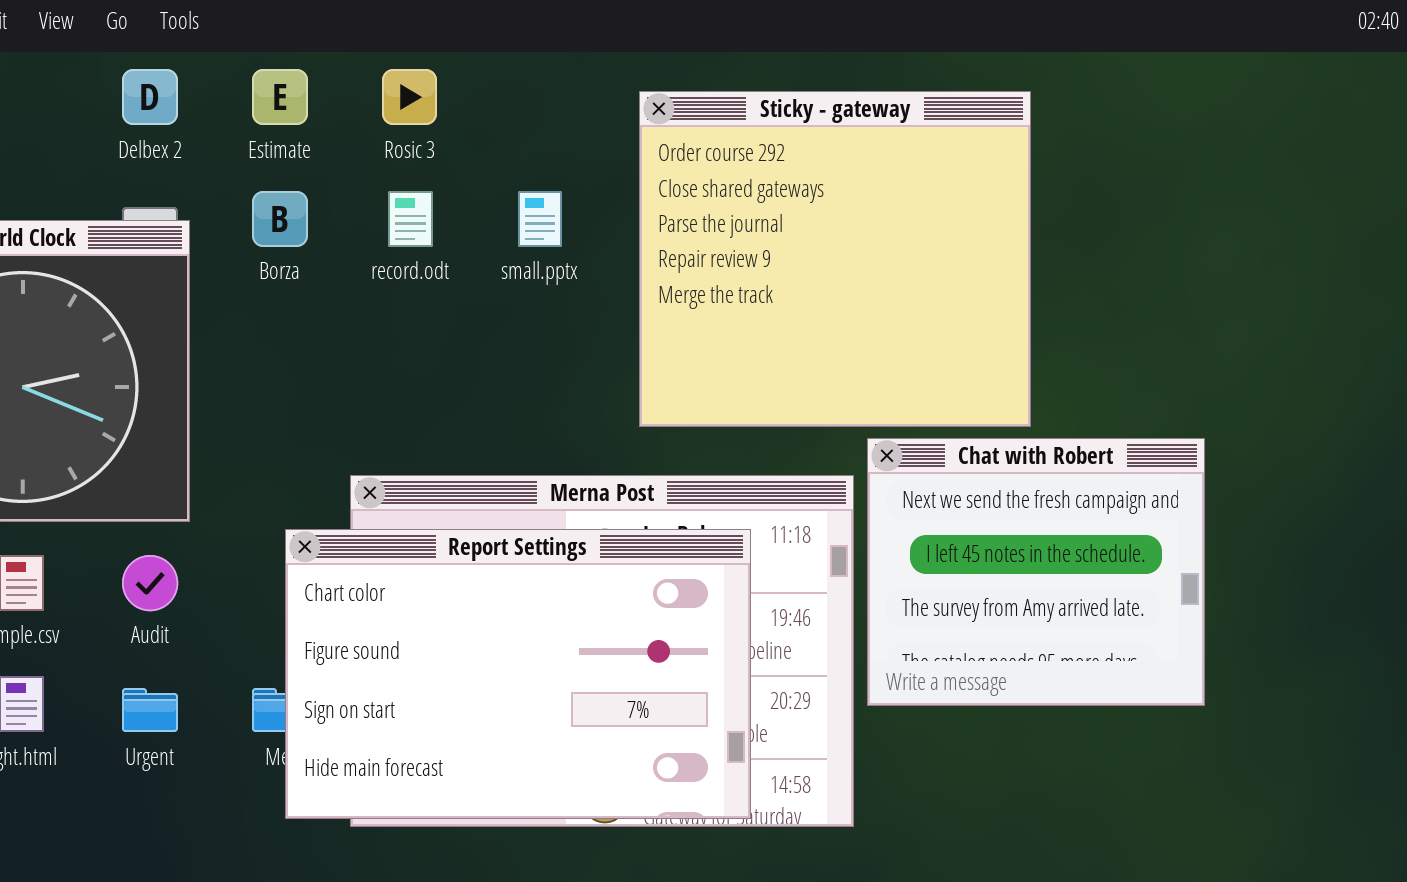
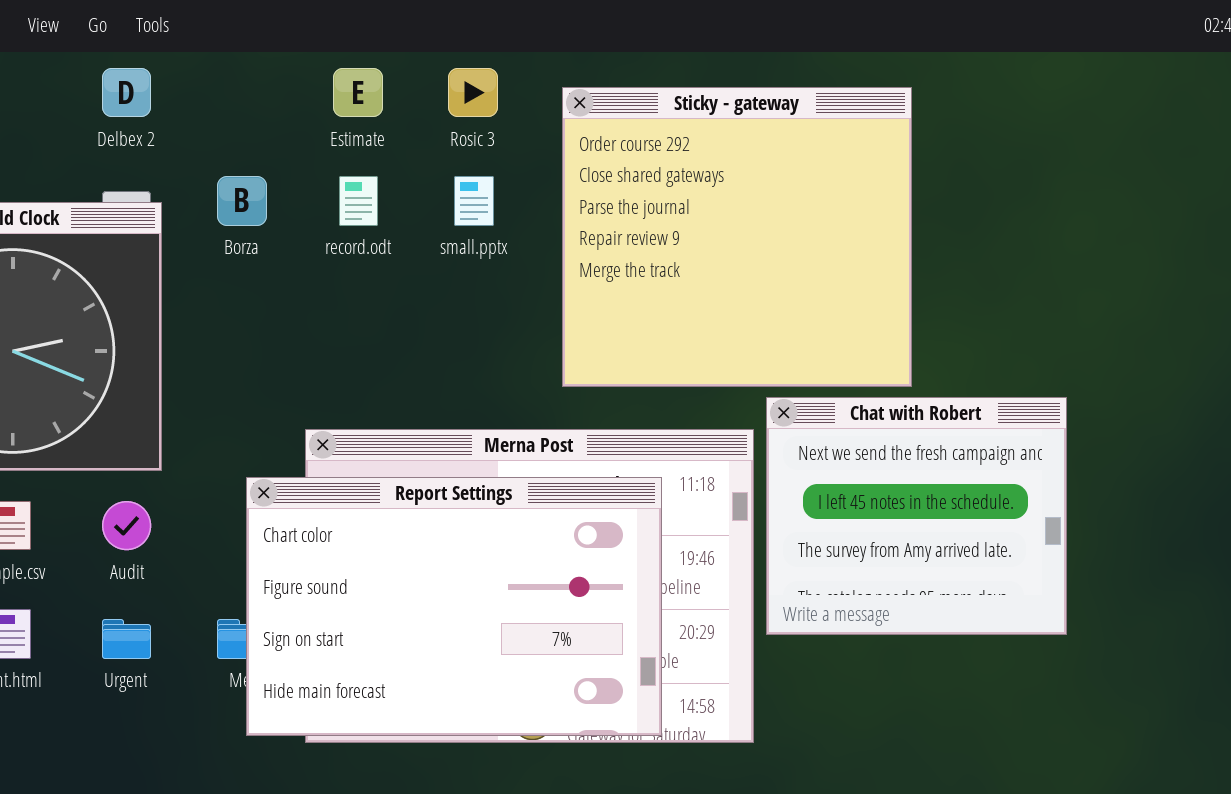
Estimate: [252,69,308,125] -> [333,68,383,117], moved
Rosic 3: [382,69,437,125] -> [448,68,498,117], moved

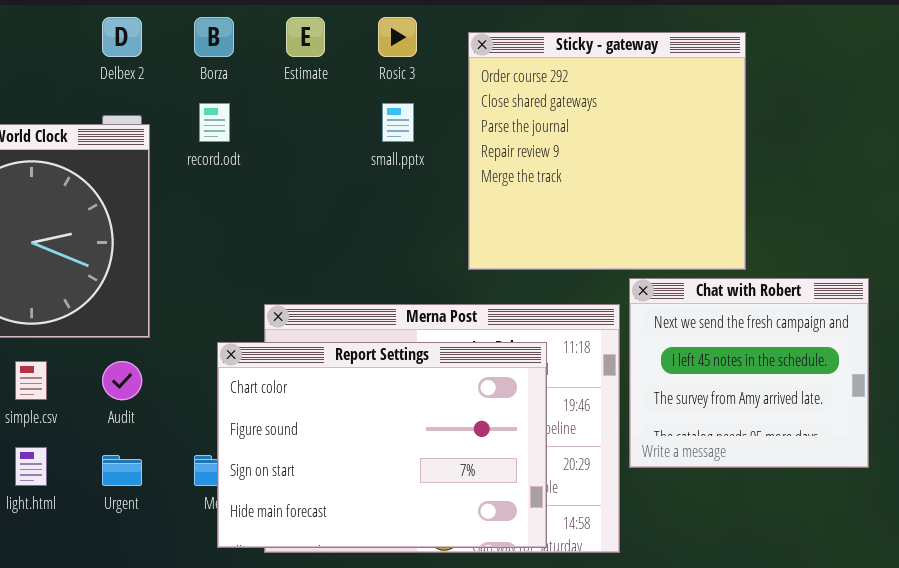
Borza: [217,176,267,226] -> [194,17,234,57], moved
record.odt: [339,176,378,226] -> [199,103,230,142], moved

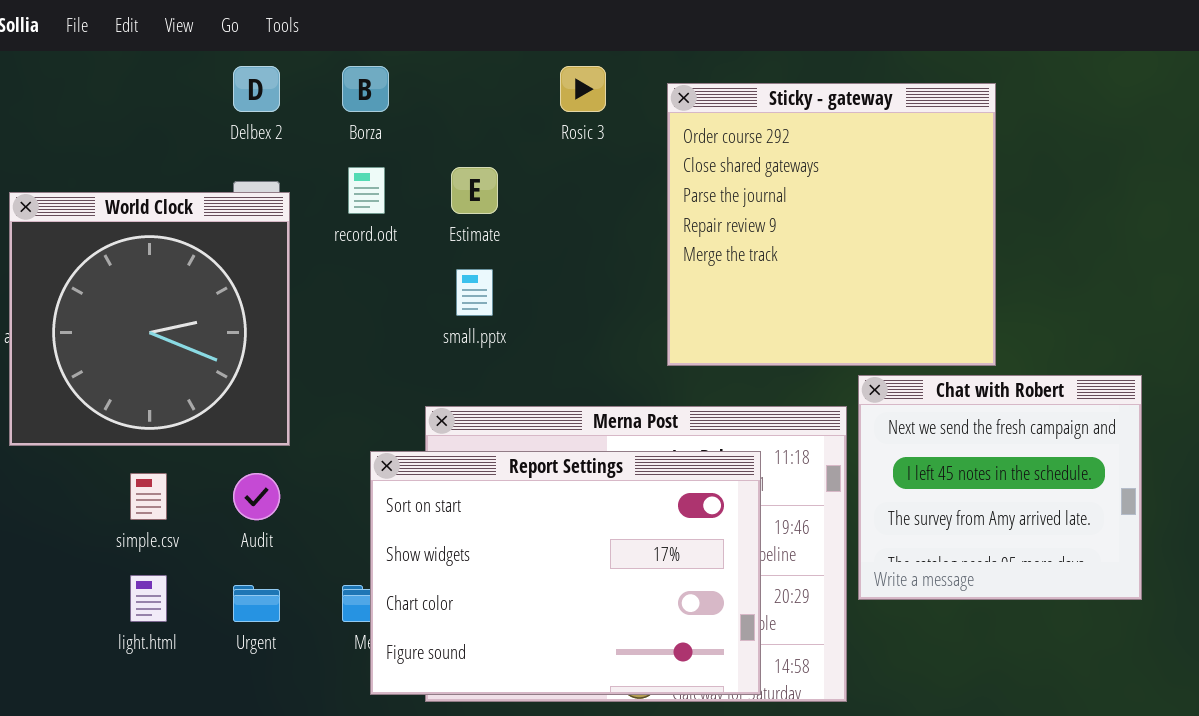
Estimate: [286,17,325,57] -> [451,167,498,214], moved
small.pptx: [382,103,414,142] -> [456,269,493,316], moved
Report Settings: [217,342,547,548] -> [370,451,761,695], scrolled up 2 rows

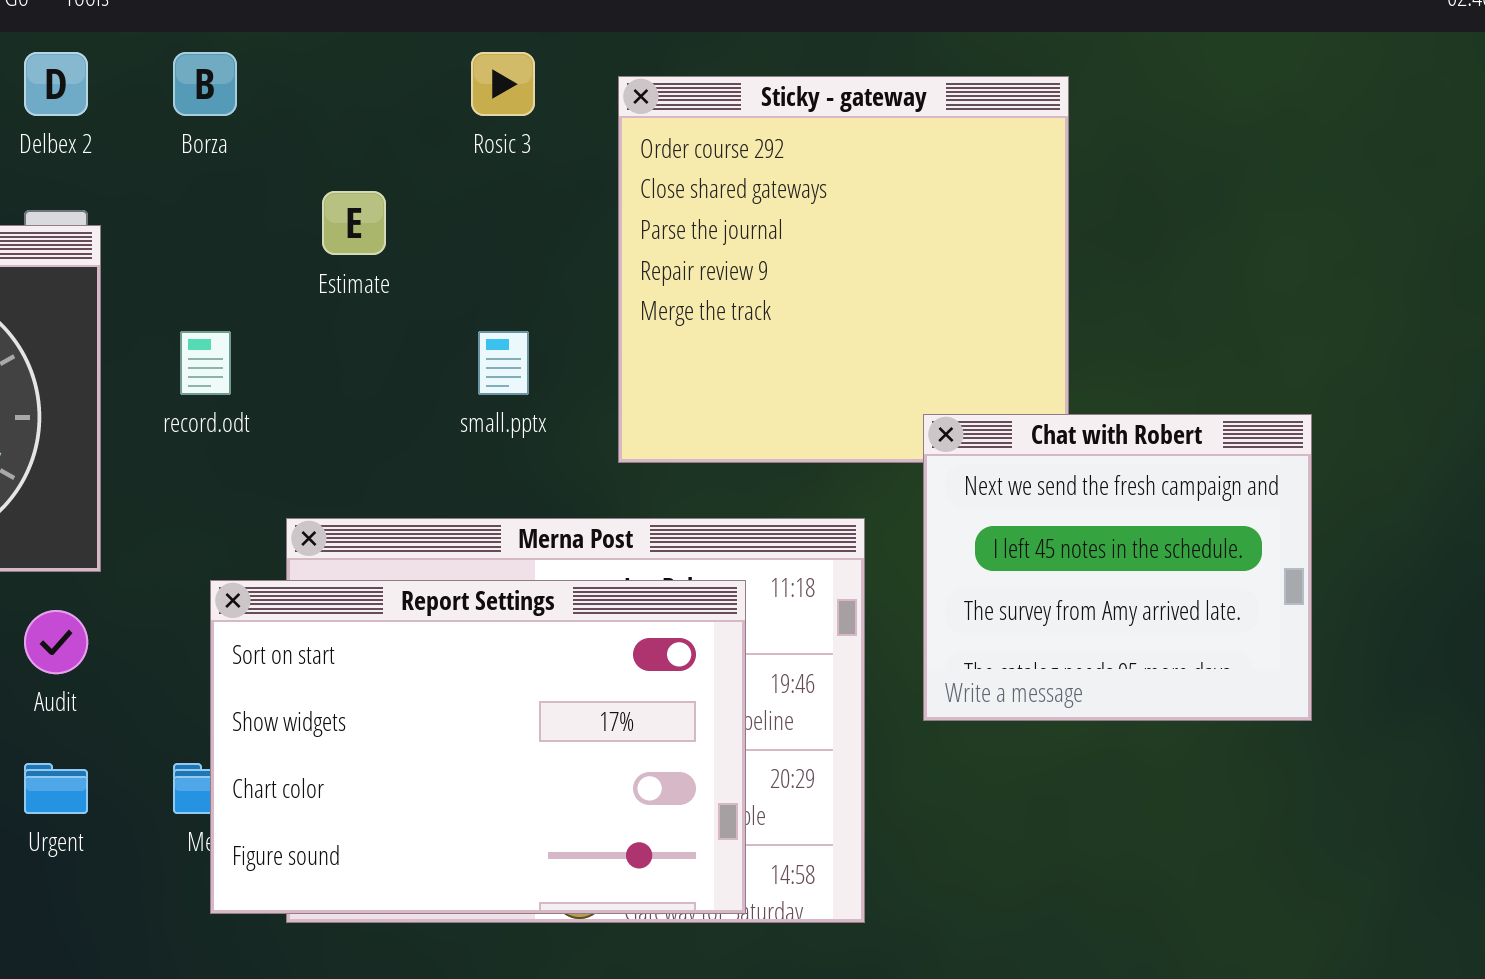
record.odt: [348,167,385,214] -> [180,331,231,395], moved
small.pptx: [456,269,493,316] -> [478,331,529,395], moved
Chat with Robert: [858,375,1142,600] -> [923,414,1312,721], moved

